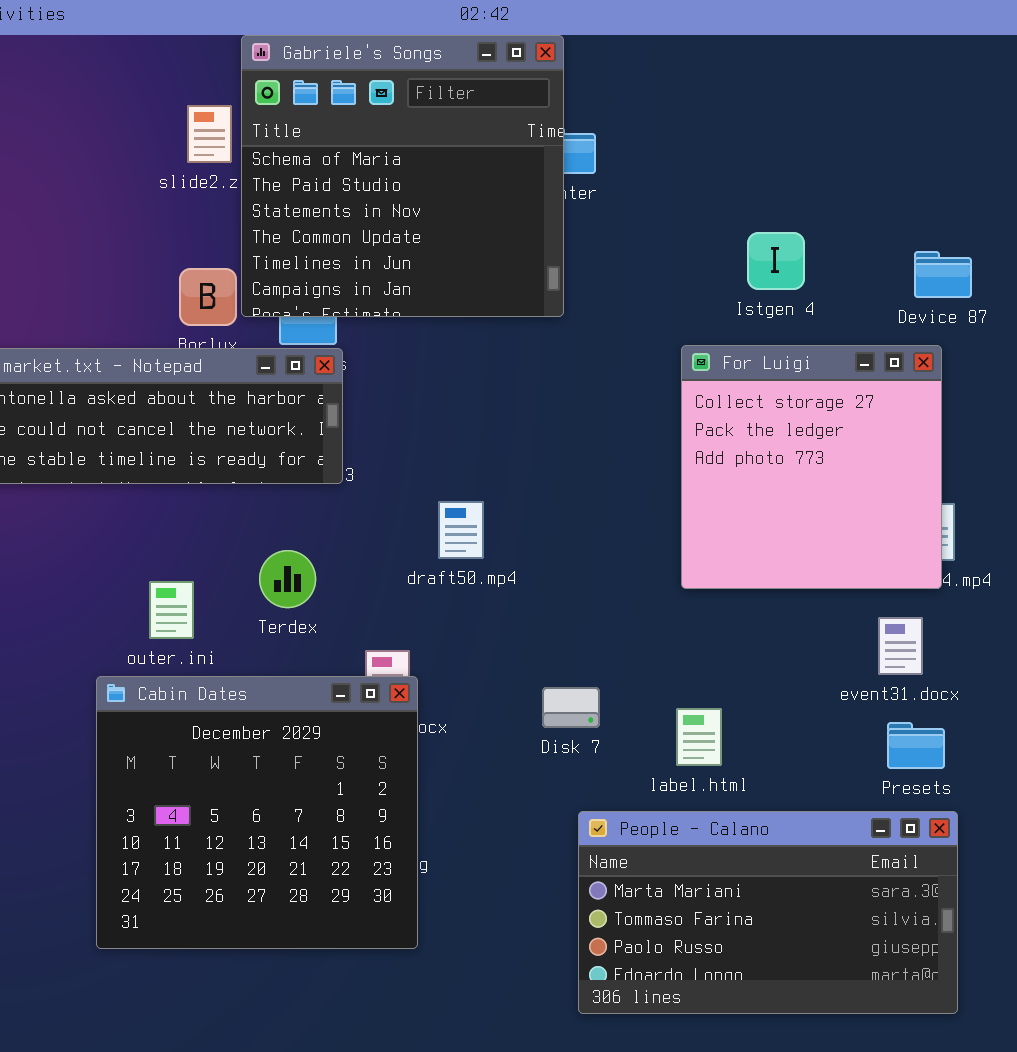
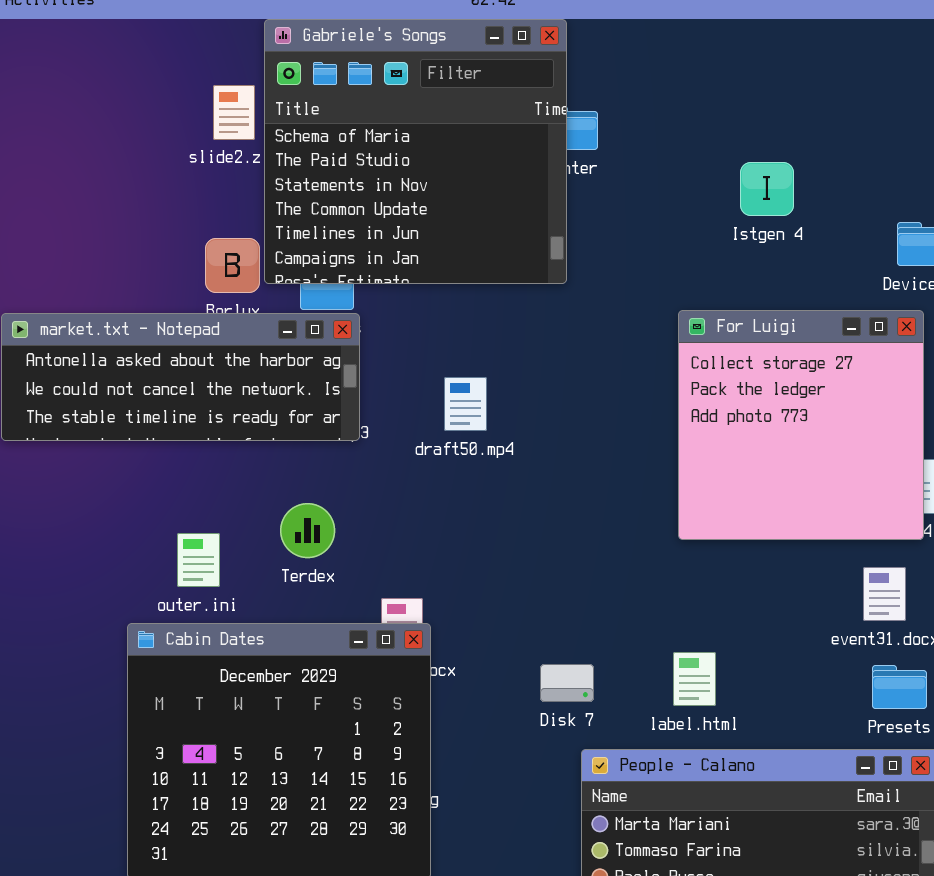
Istgen 4: [747,232,805,290] -> [740,162,794,216], moved
draft50.mp4: [438,501,484,559] -> [444,377,487,431], moved
Disk 7: [542,687,600,728] -> [540,664,594,702], moved

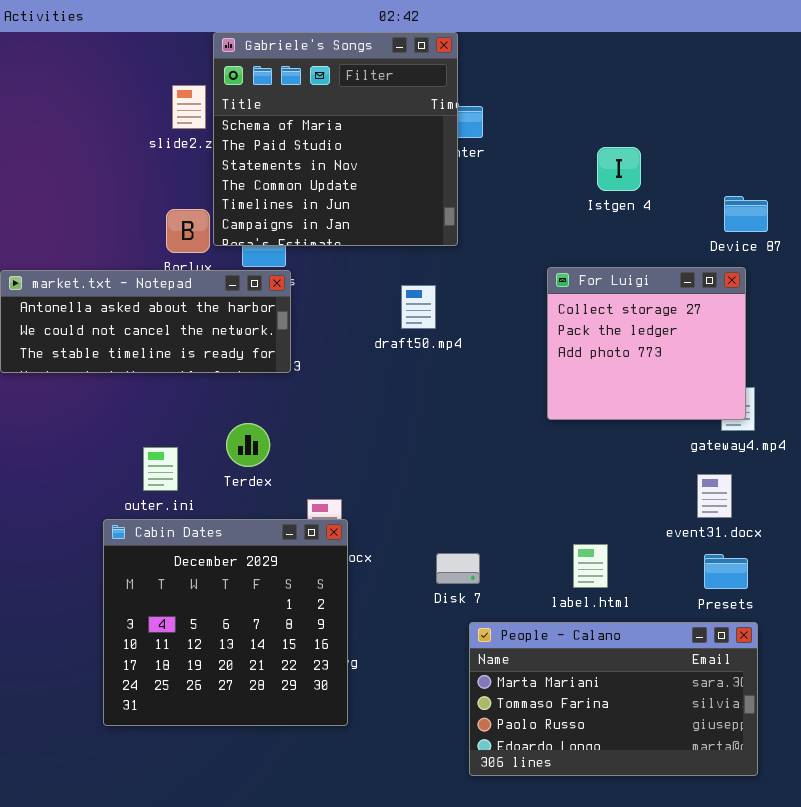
For Luigi: [678,310,924,540] -> [547,267,746,420], resized
draft50.mp4: [444,377,487,431] -> [401,285,436,329], moved
label.html: [673,652,716,706] -> [573,544,608,588], moved

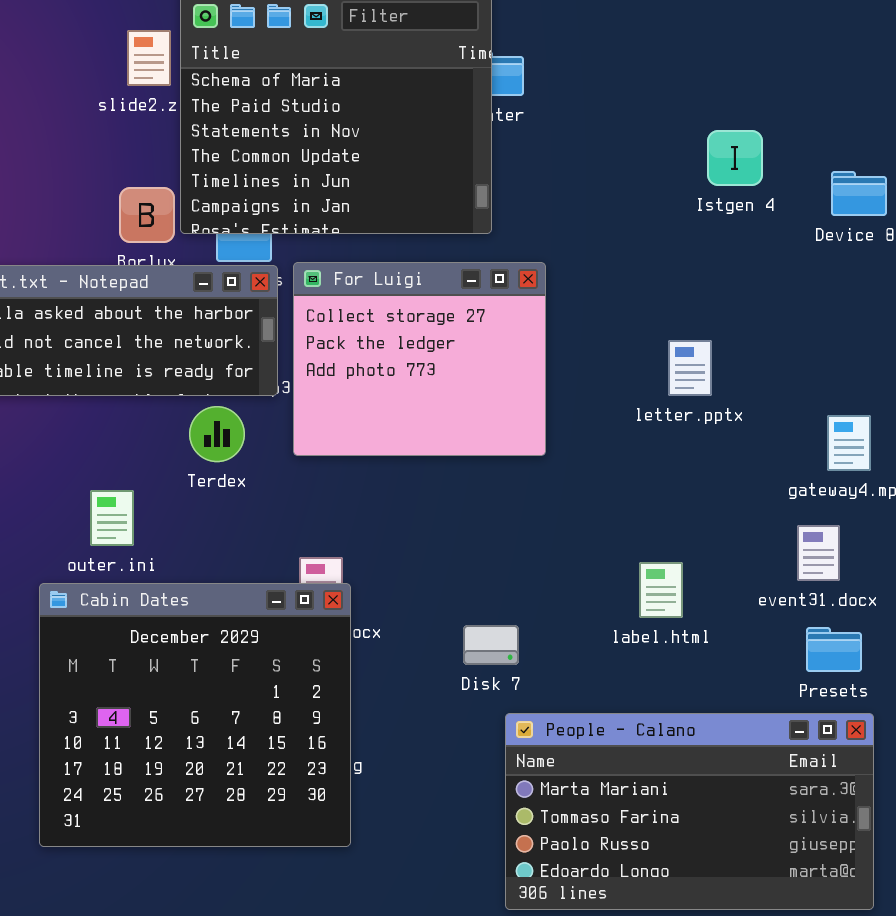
Istgen 4: [597,147,641,191] -> [707,130,763,186], moved
For Luigi: [547,267,746,420] -> [293,262,546,456], moved
Terdex: [226,423,270,467] -> [189,406,245,462], moved
label.html: [573,544,608,588] -> [639,562,683,618], moved

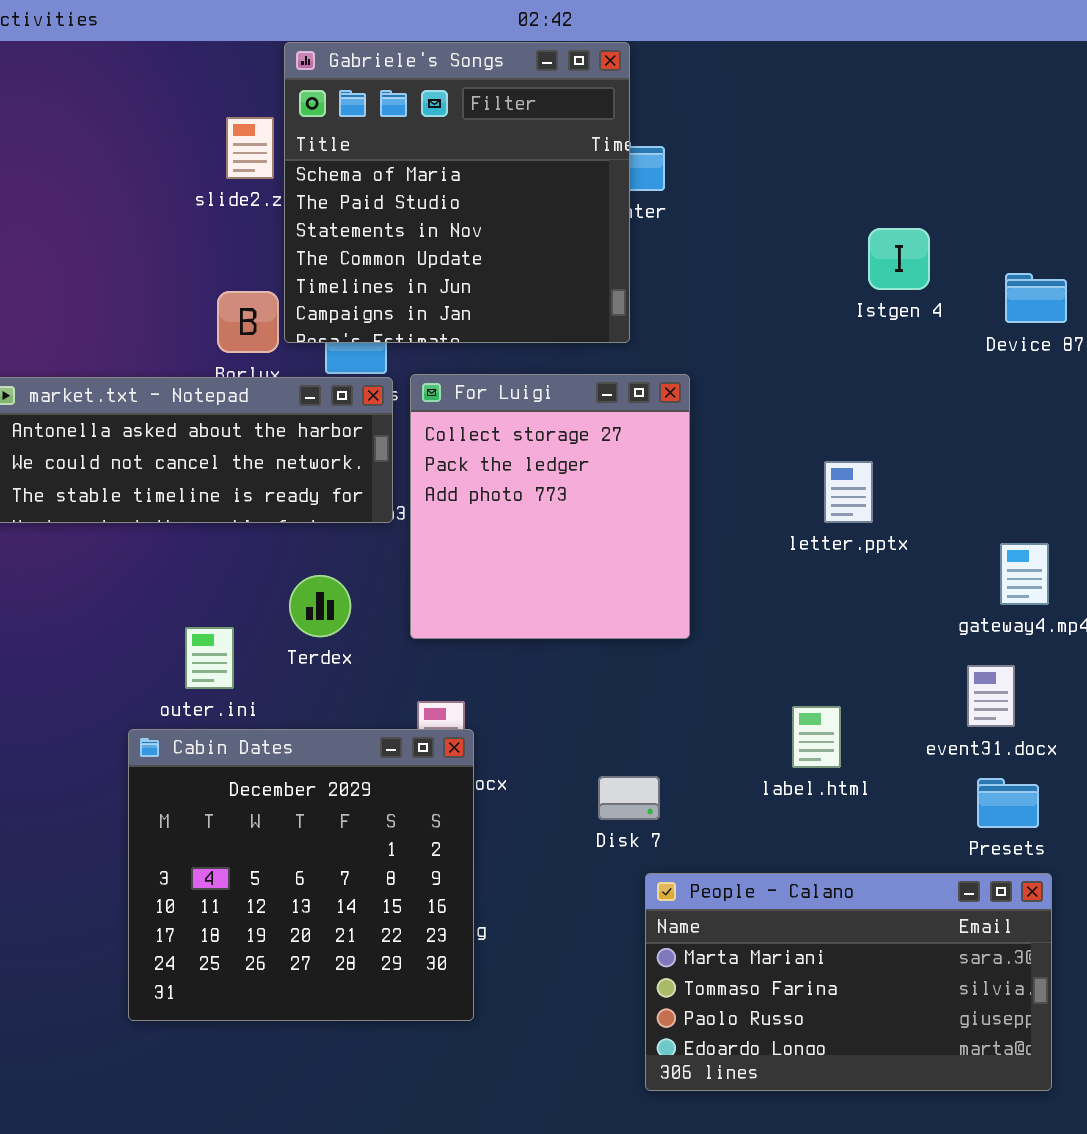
For Luigi: [293,262,546,456] -> [410,374,690,639], resized
Terdex: [189,406,245,462] -> [289,575,351,637], moved

